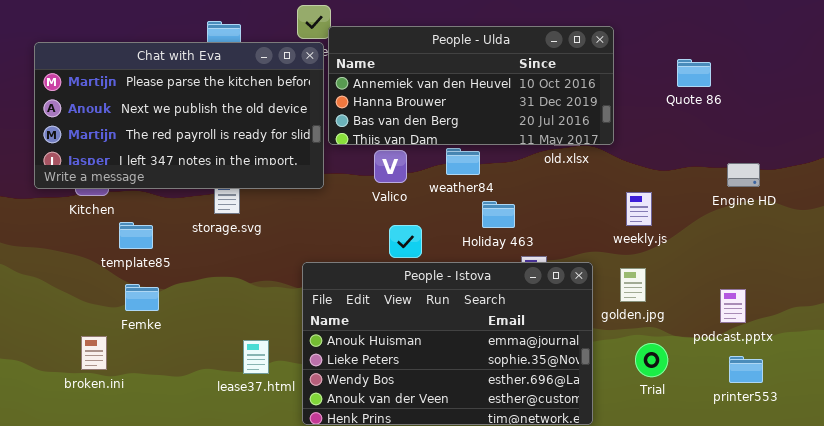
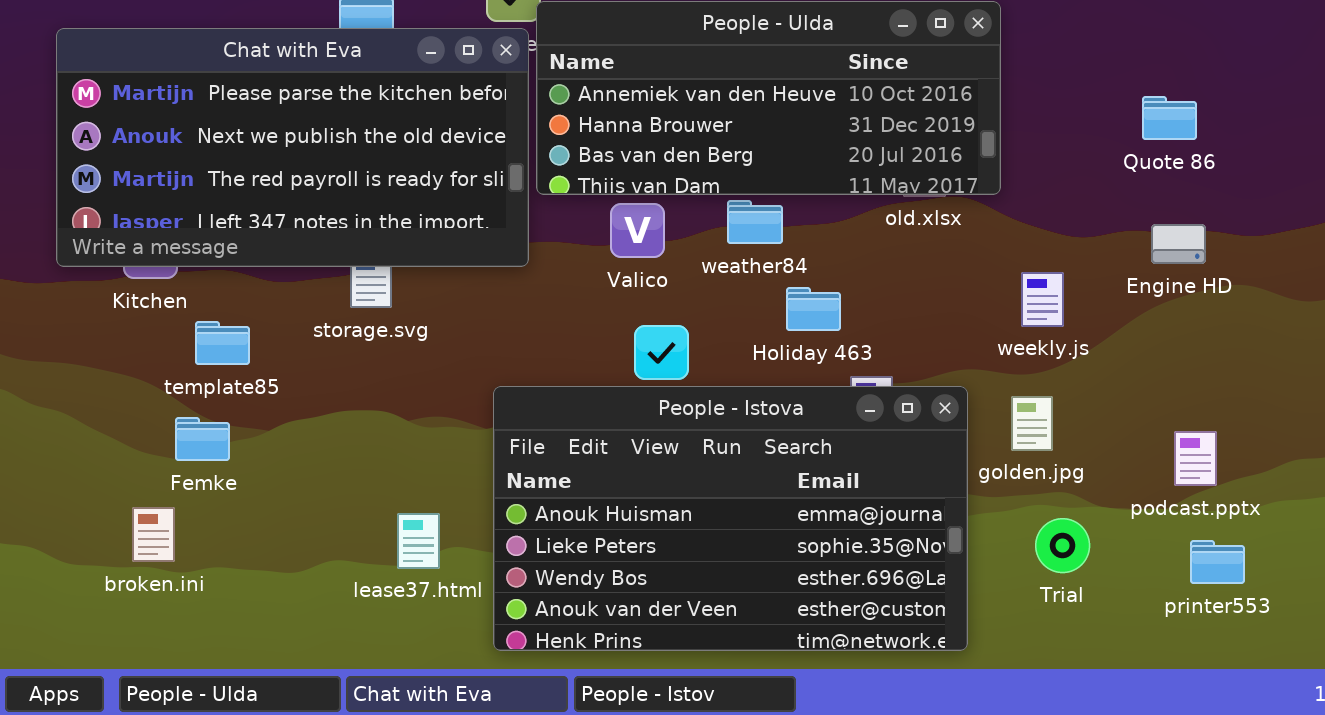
Quote 86: [677,59,711,87] -> [1142,96,1197,140], moved
Engine HD: [727,163,760,187] -> [1151,224,1206,264], moved
Femke: [125,284,159,311] -> [175,417,230,461], moved

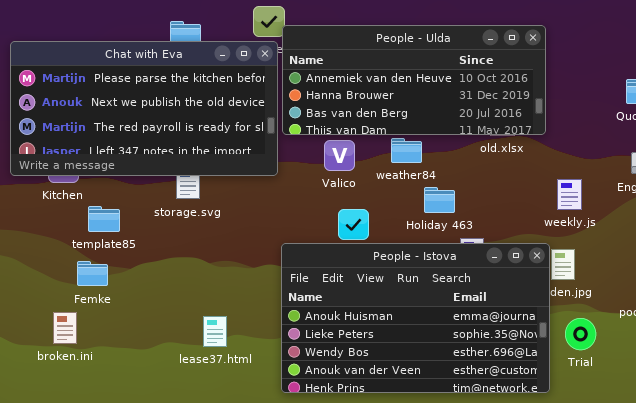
People - Istova: [493,386,968,651] -> [281,243,550,393], moved

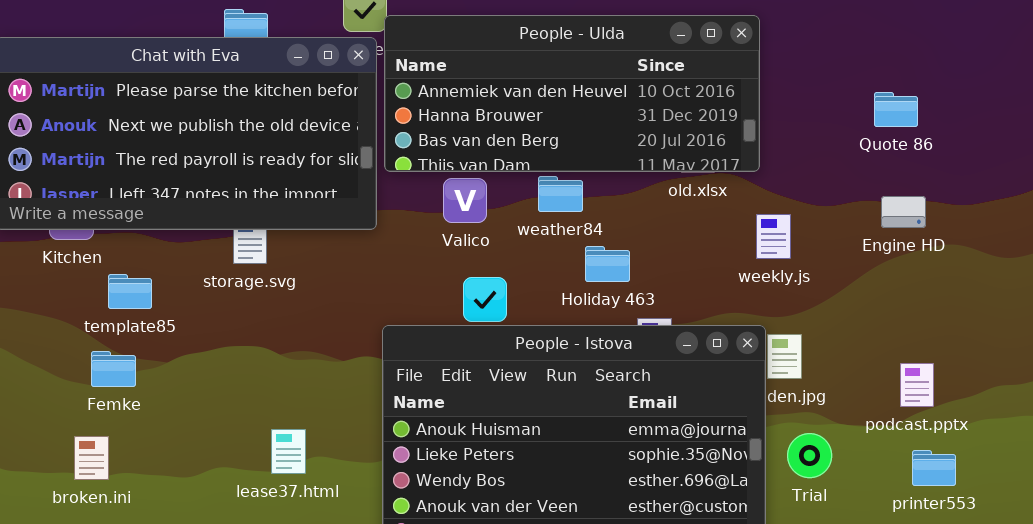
weekly.js: [557,179,582,210] -> [756,214,791,259], moved
broken.ini: [53,312,77,344] -> [74,436,109,480], moved

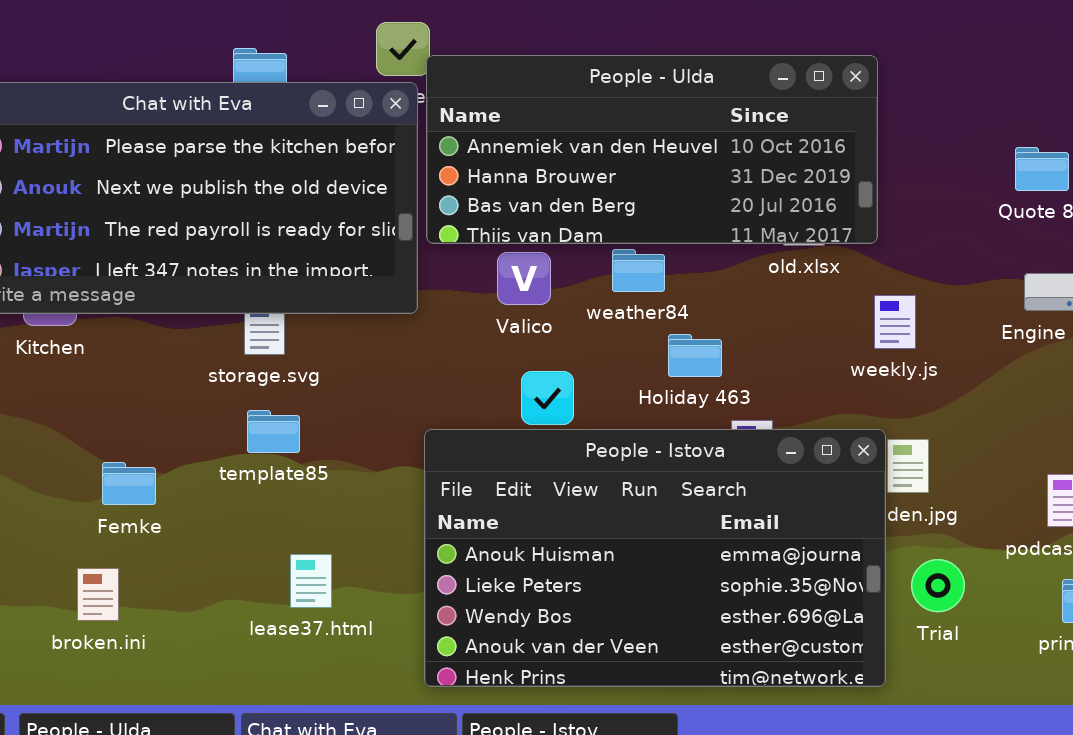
template85: [108,274,152,309] -> [247,410,300,453], moved
Femke: [91,351,136,387] -> [102,462,156,505], moved
broken.ini: [74,436,109,480] -> [77,568,119,621], moved

